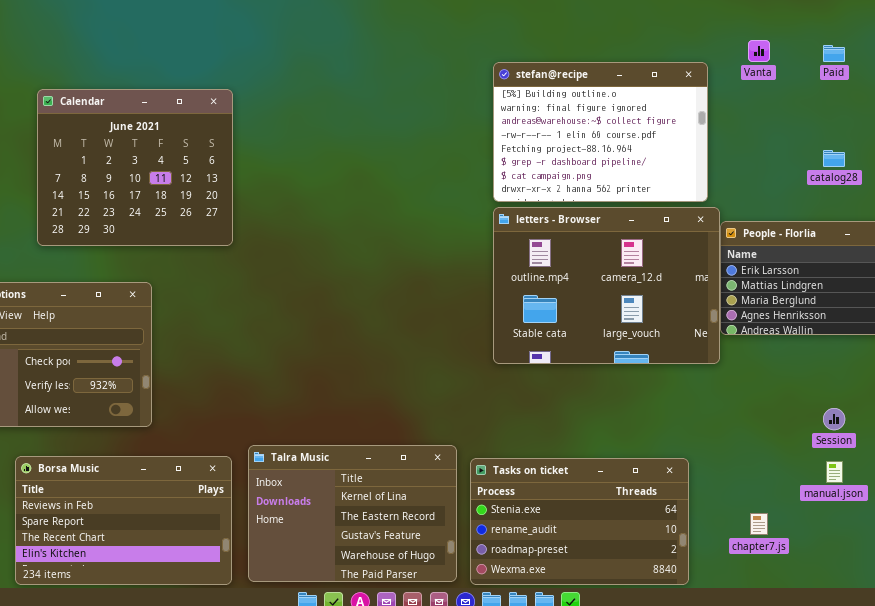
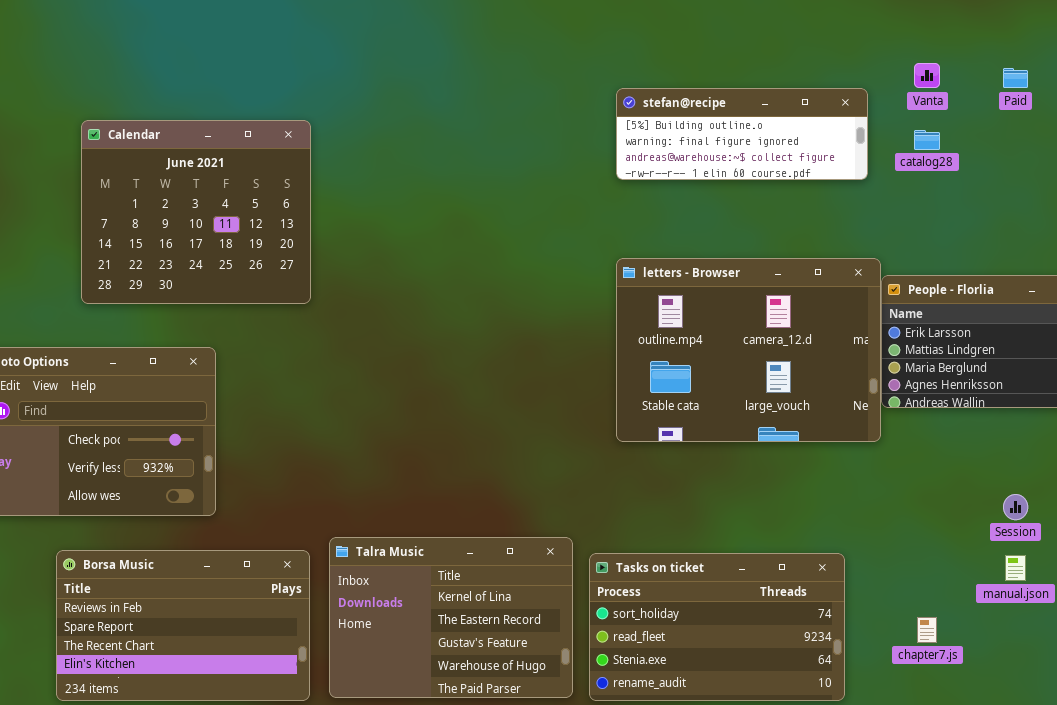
stefan@recipe: [493,62,708,202] -> [616,88,868,180], resized
catalog28: [823,150,845,167] -> [914,130,940,150], moved
Tasks on ticket: [470,458,689,585] -> [589,553,845,701], scrolled up 2 rows

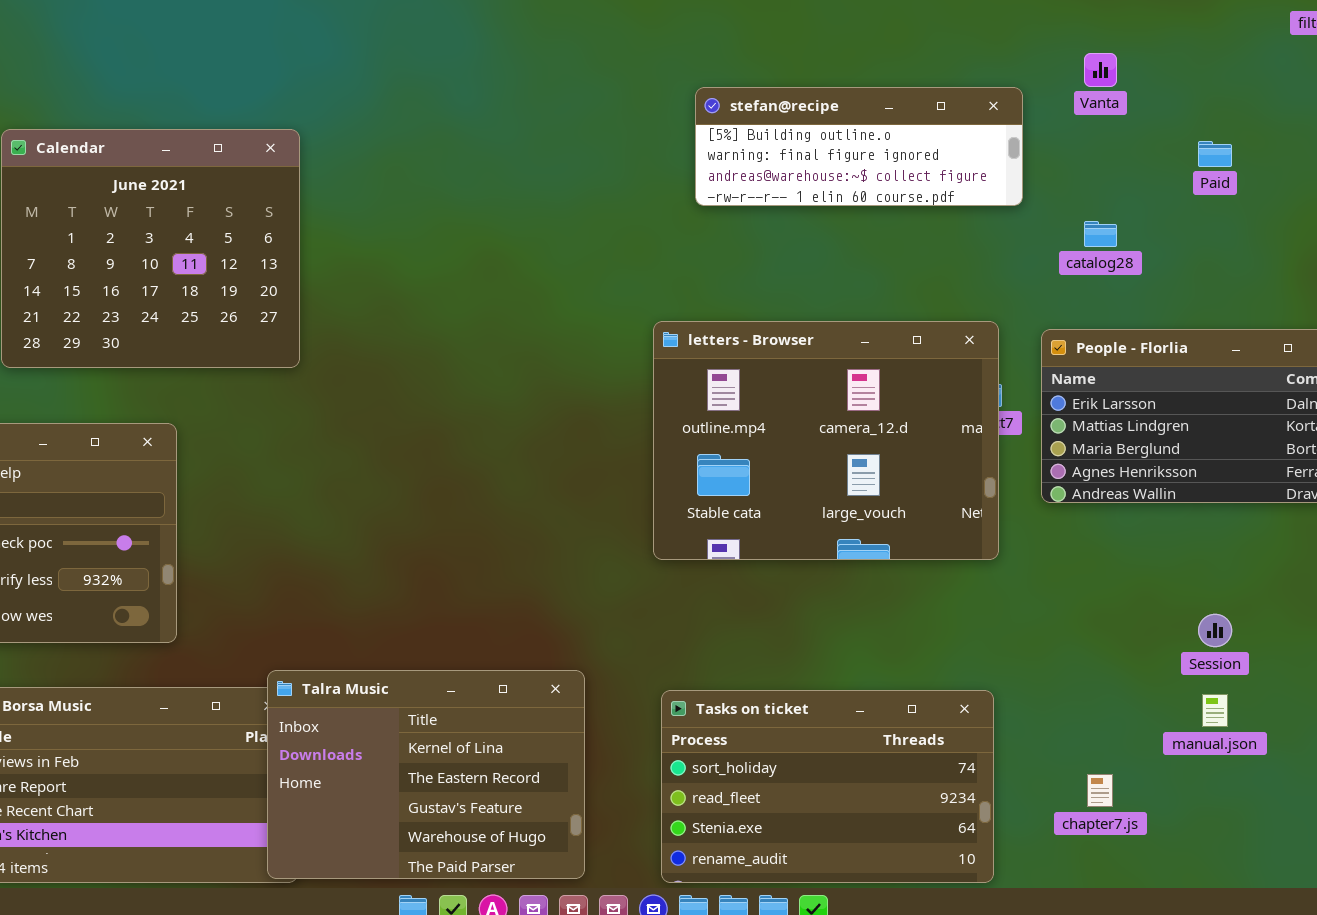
Paid: [1003,68,1028,88] -> [1198,141,1232,167], moved
catalog28: [914,130,940,150] -> [1084,221,1117,247], moved
letters - Browser: [616,258,881,442] -> [653,321,999,560], moved
Talra Music: [329,537,573,698] -> [267,670,585,879], moved

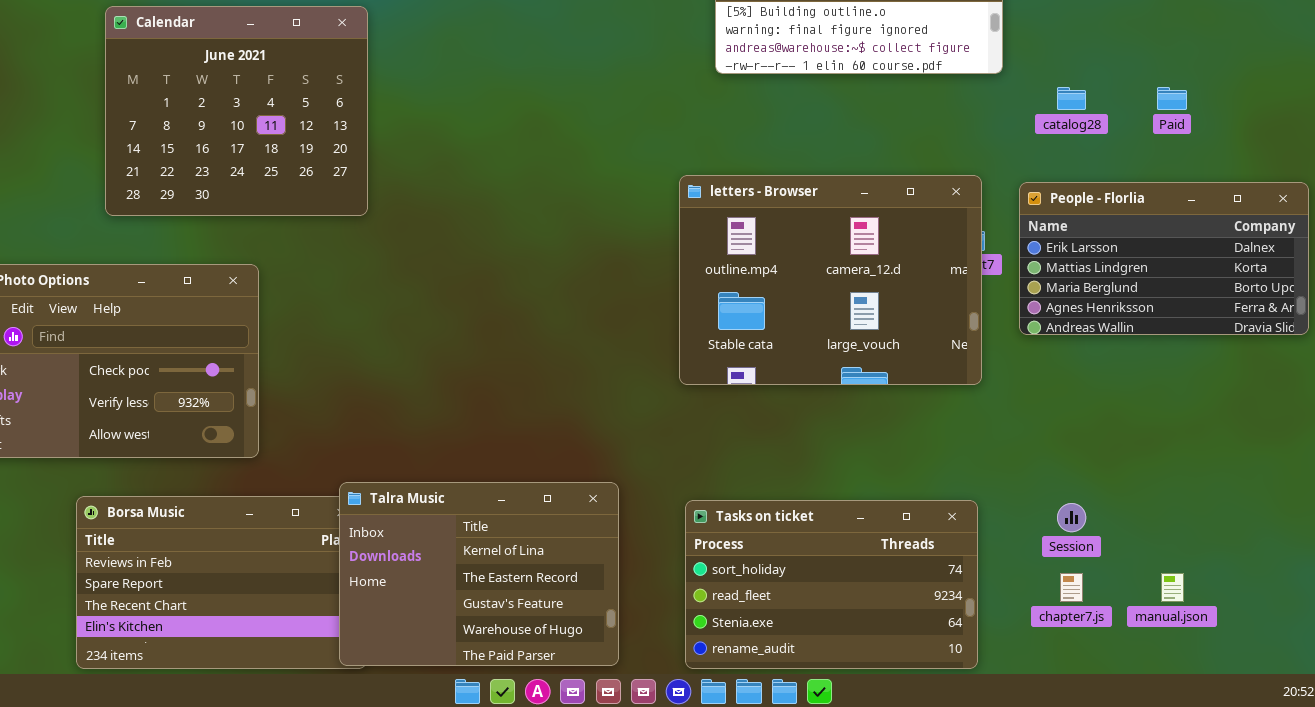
Paid: [1198,141,1232,167] -> [1157,87,1187,110], moved
Session: [1198,614,1232,647] -> [1057,503,1086,532], moved
manual.json: [1202,694,1228,727] -> [1161,573,1184,602], moved

